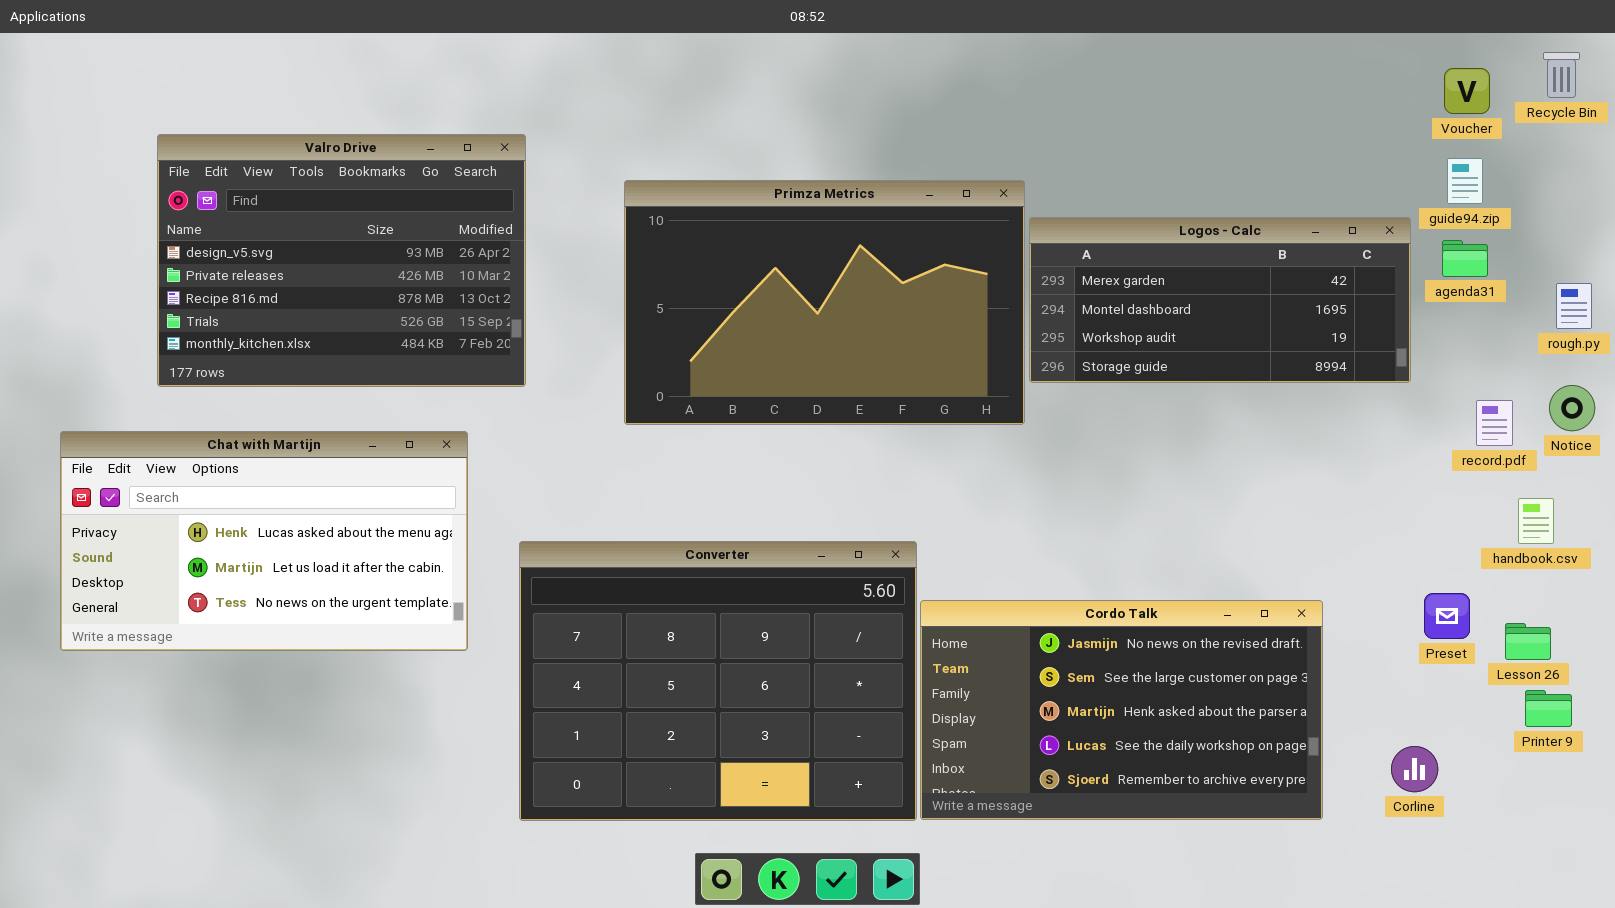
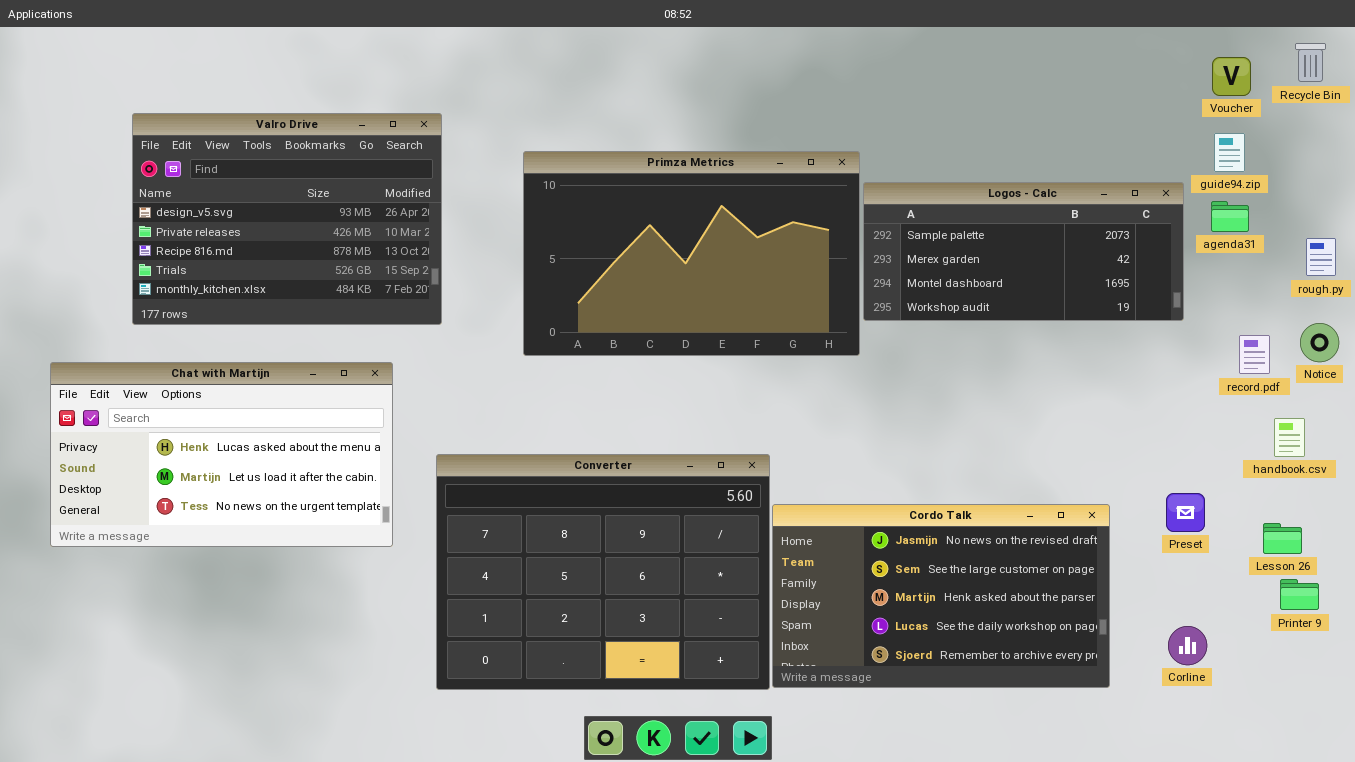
Logos - Calc: [1029,217,1411,383] -> [863,182,1184,321], scrolled up 1 row
Preset: [1424,593,1470,639] -> [1166,493,1205,532], moved

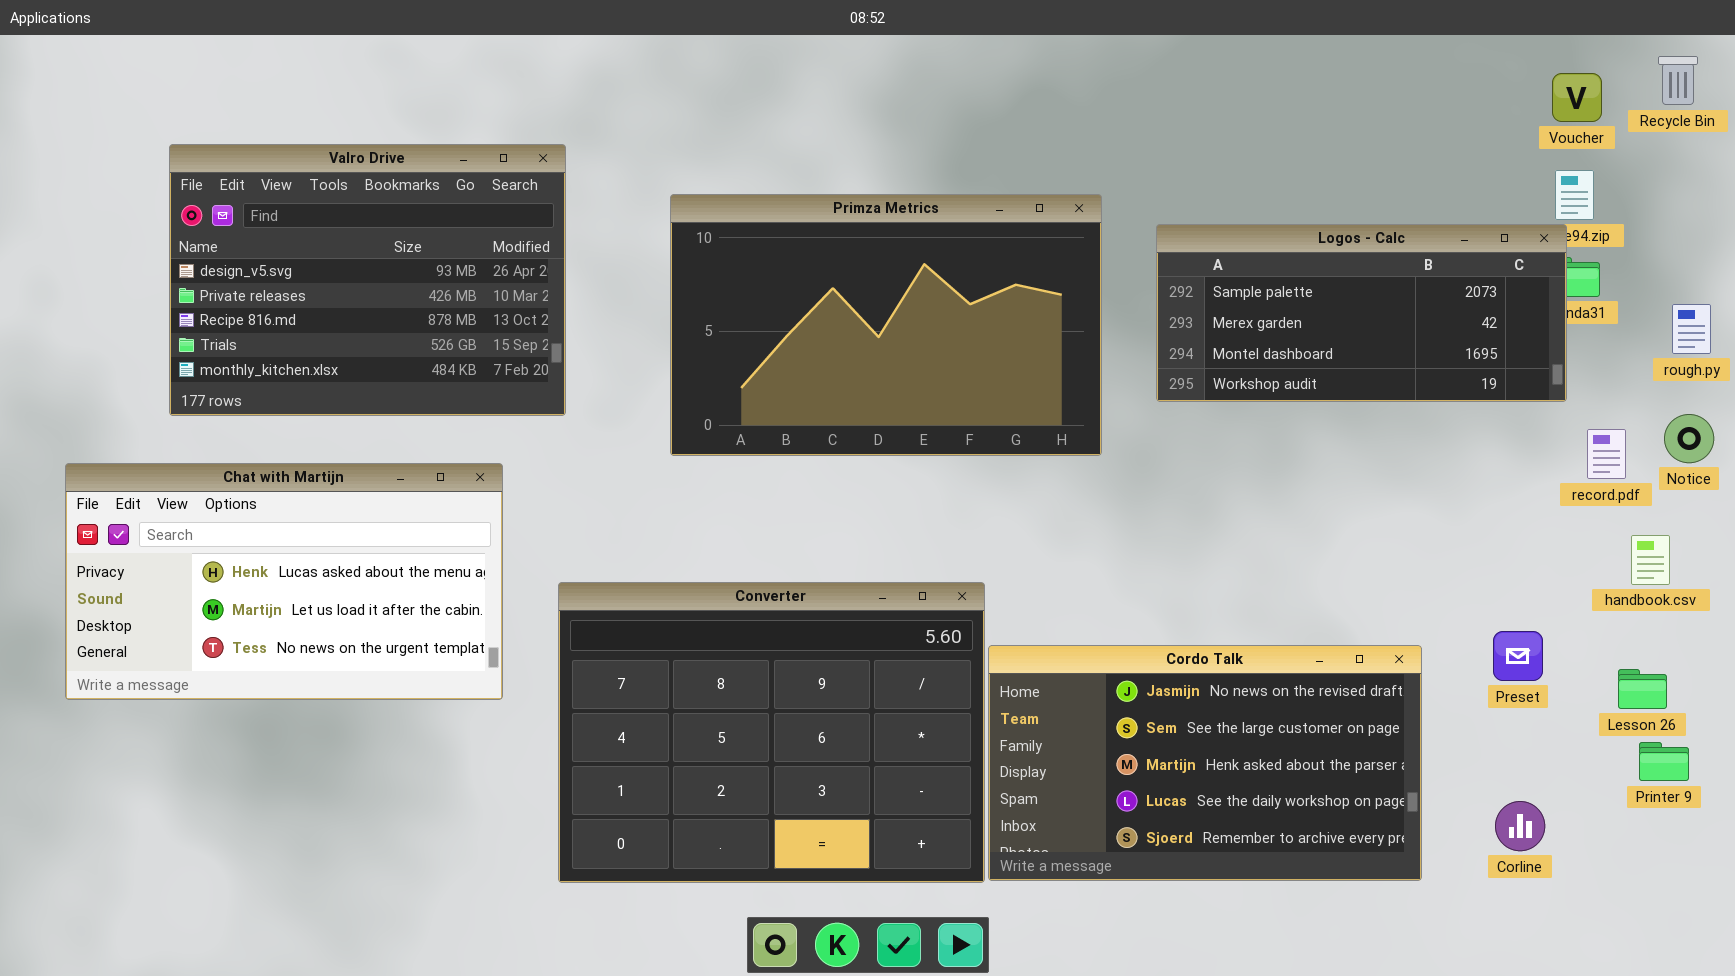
Logos - Calc: [863,182,1184,321] -> [1156,224,1567,402], moved

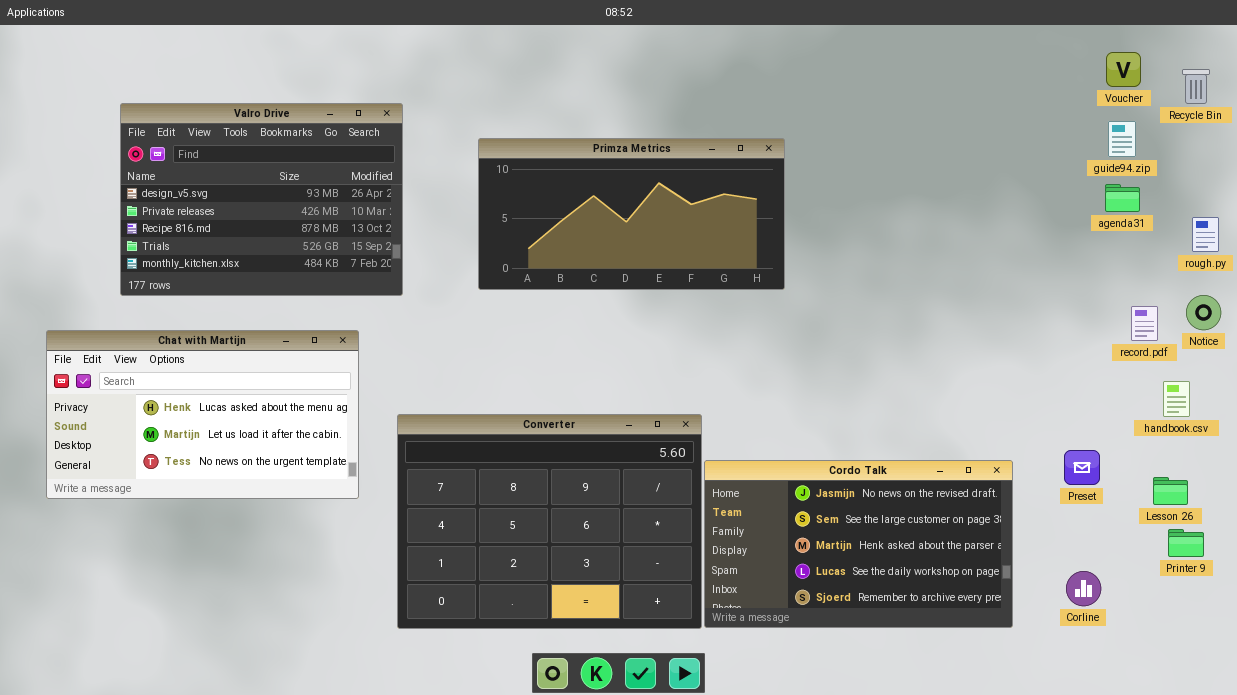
Recycle Bin: [1658,56,1698,105] -> [1182,69,1210,104], moved
Primza Metrics: [670,194,1102,456] -> [478,138,785,290], resized
Logos - Calc: [1156,224,1567,402] -> none, closed

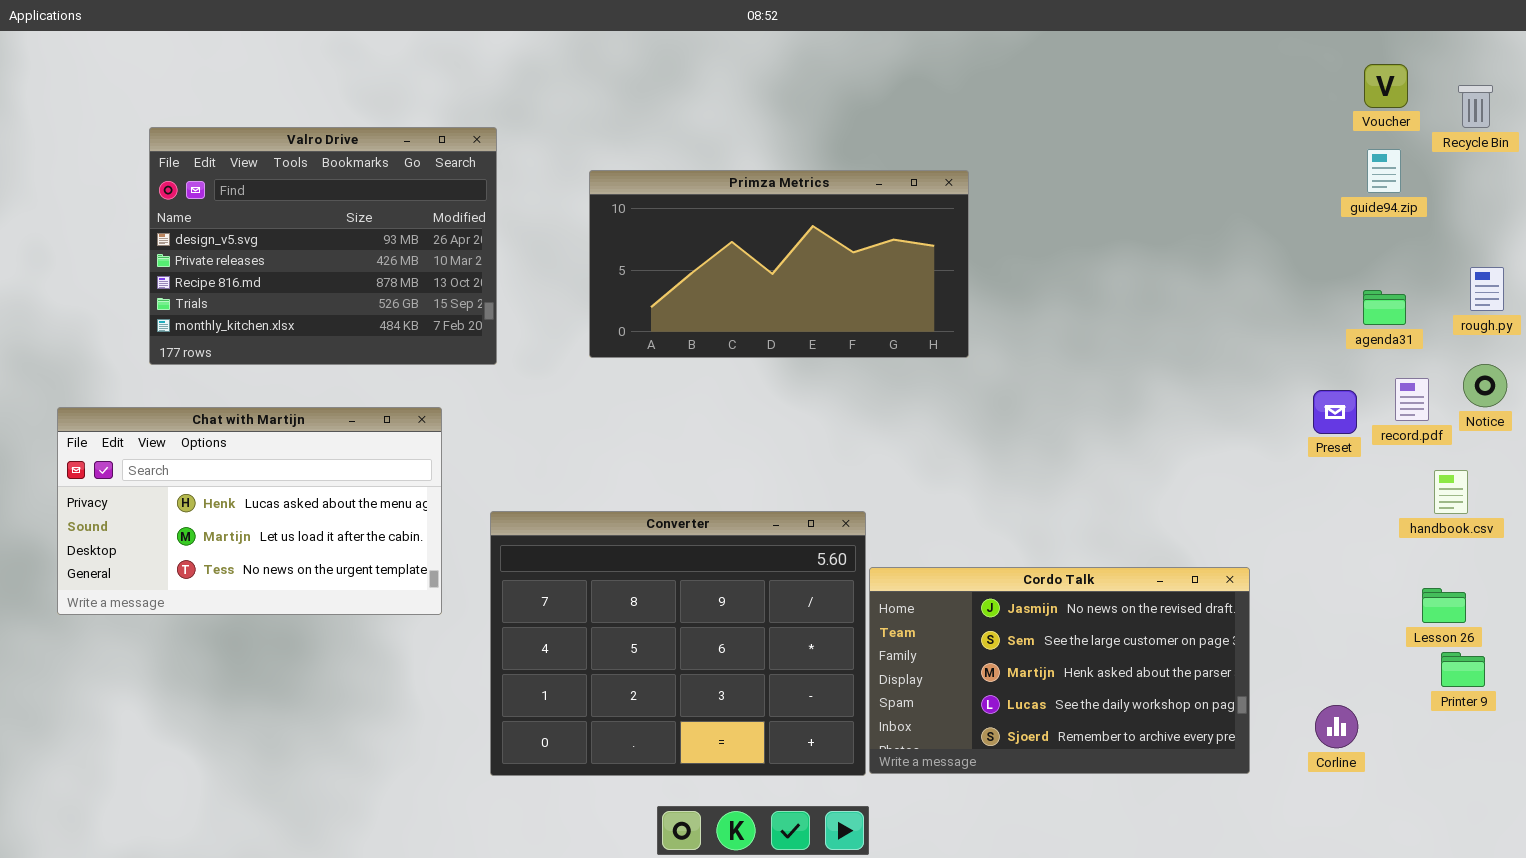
agenda31: [1105,184,1140,212] -> [1363,290,1406,325], moved
Preset: [1064,450,1100,485] -> [1313,390,1357,434], moved

